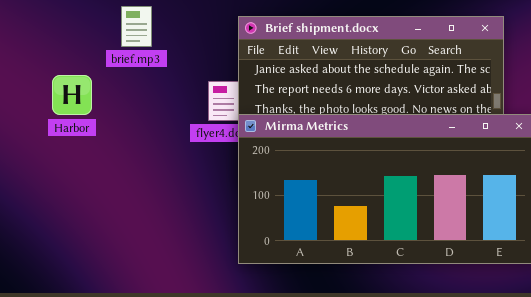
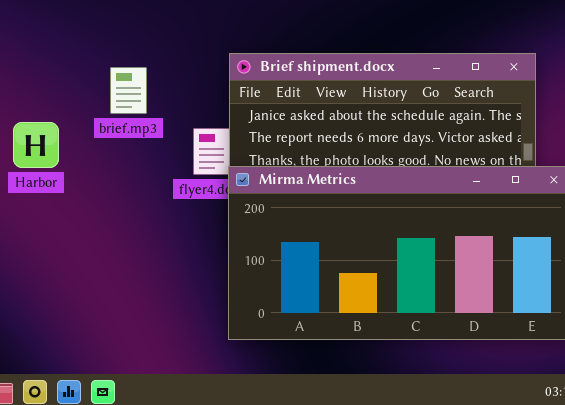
brief.mp3: [121,6,152,47] -> [110,67,147,114], moved

